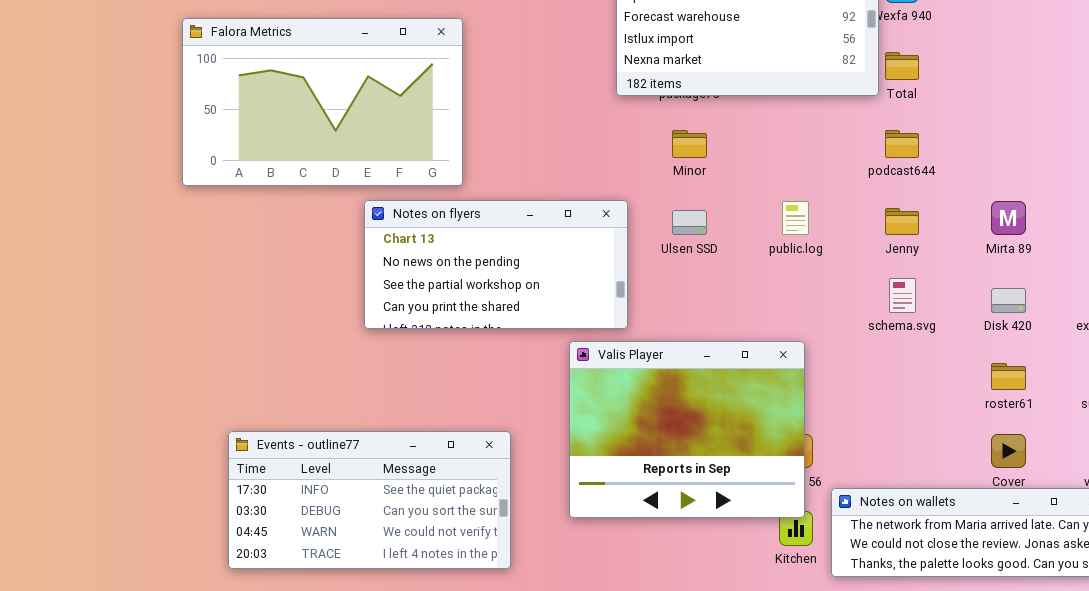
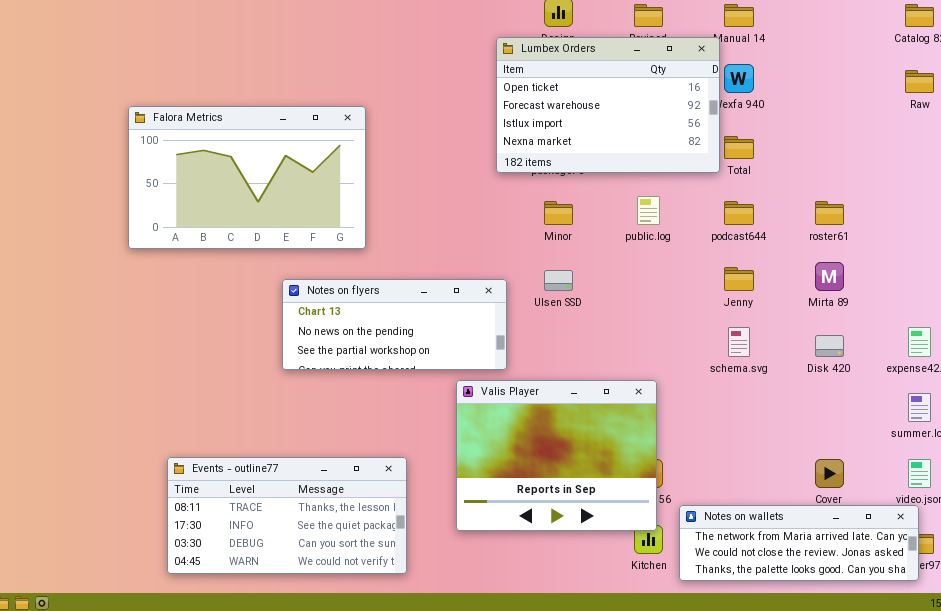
Notes on flyers: [364,200,628,329] -> [282,279,507,370], resized
public.log: [782,201,809,235] -> [637,196,660,225], moved
roster61: [991,363,1026,390] -> [815,201,844,225], moved
Events - outline77: [228,431,511,569] -> [167,457,407,574], scrolled up 1 row

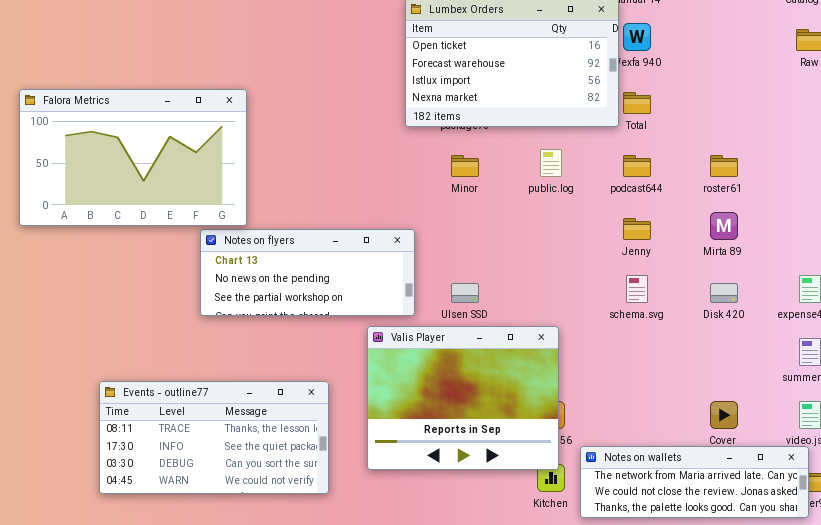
Falora Metrics: [128,106,366,249] -> [19,89,247,226], moved
Ulsen SSD: [544,270,573,291] -> [451,283,479,303], moved
Events - outline77: [167,457,407,574] -> [99,381,329,494], moved

